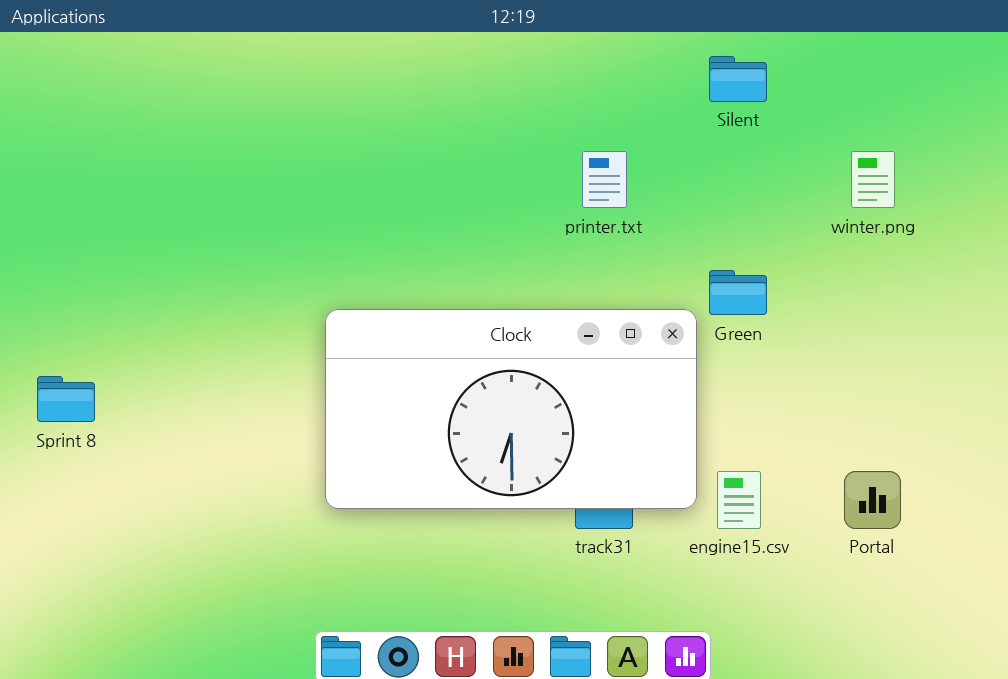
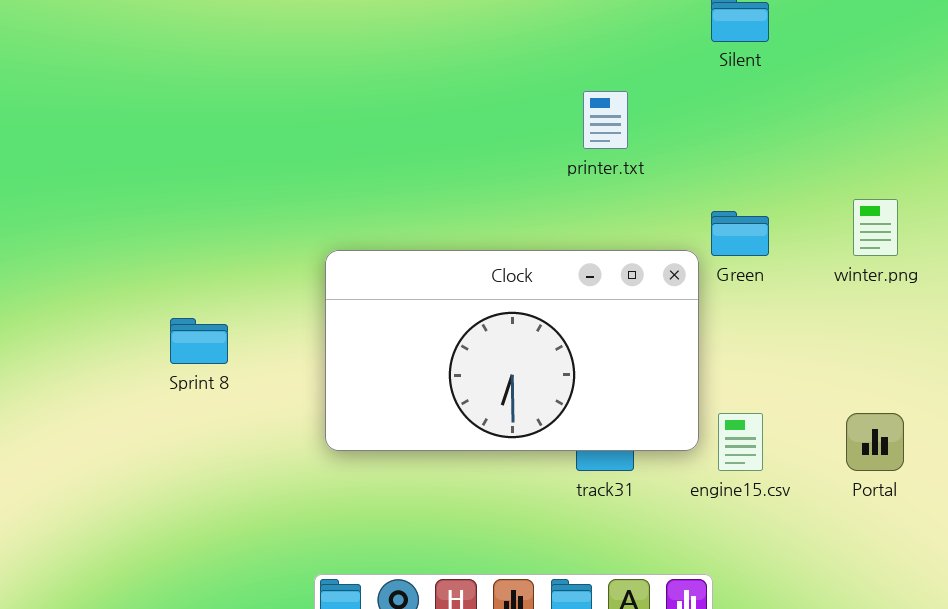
winter.png: [851,151,895,208] -> [853,199,898,256], moved
Sprint 8: [37,376,95,422] -> [170,318,228,364], moved

